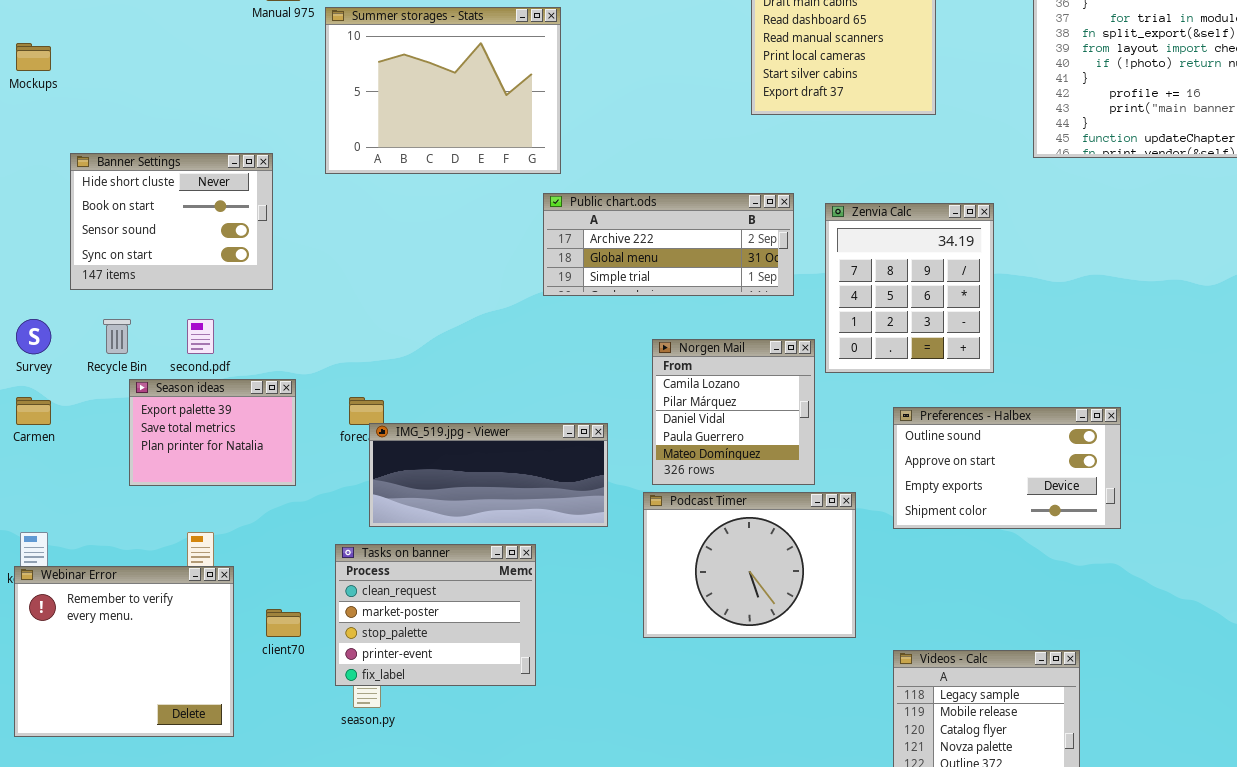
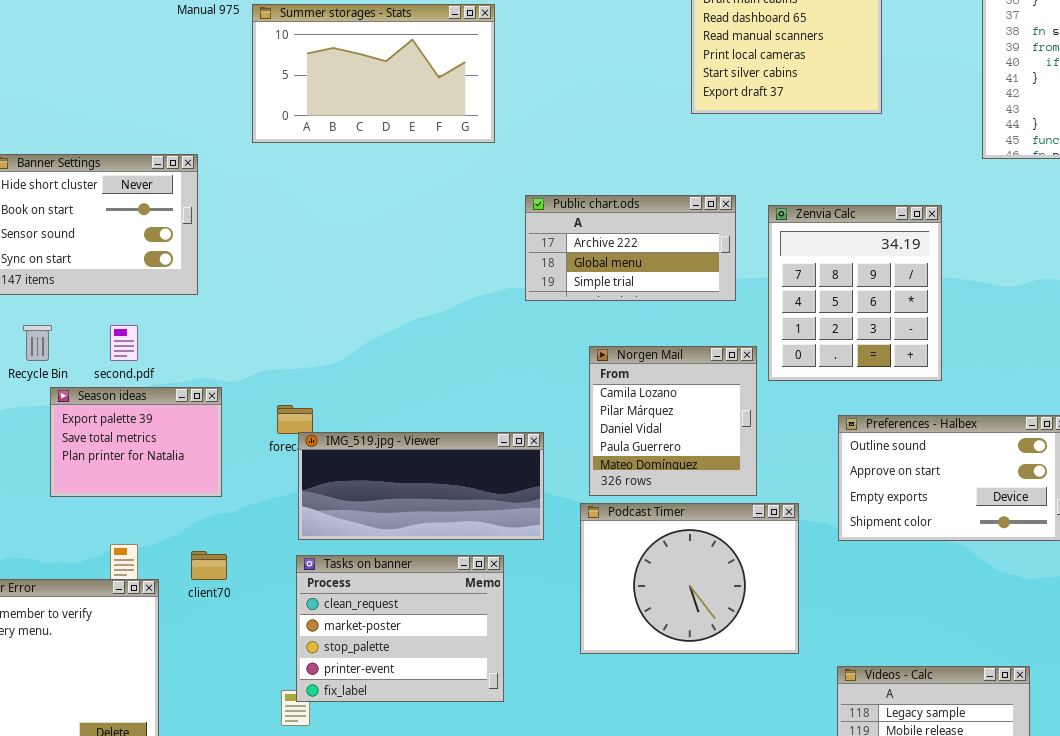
Summer storages - Stats: [325,7,561,174] -> [252,4,495,143], resized
Public chart.ods: [543,193,794,296] -> [525,195,736,301], resized
Tasks on banner: [335,544,536,686] -> [296,555,504,702], moved
client70: [266,609,301,637] -> [191,551,227,580], moved

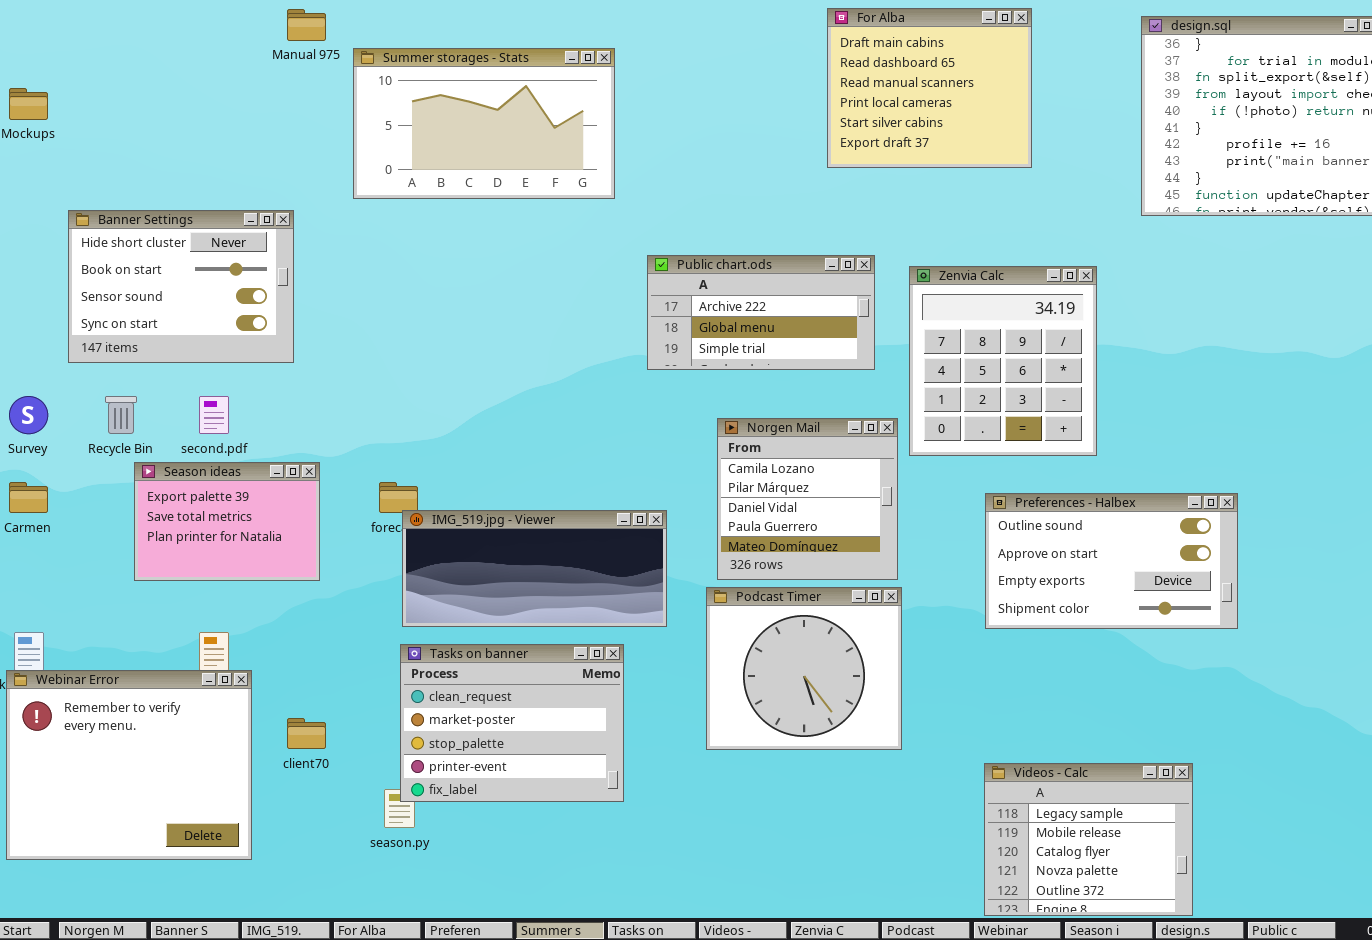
Podcast Timer: [580,503,799,654] -> [706,587,902,750], resized
client70: [191,551,227,580] -> [287,718,326,749], moved

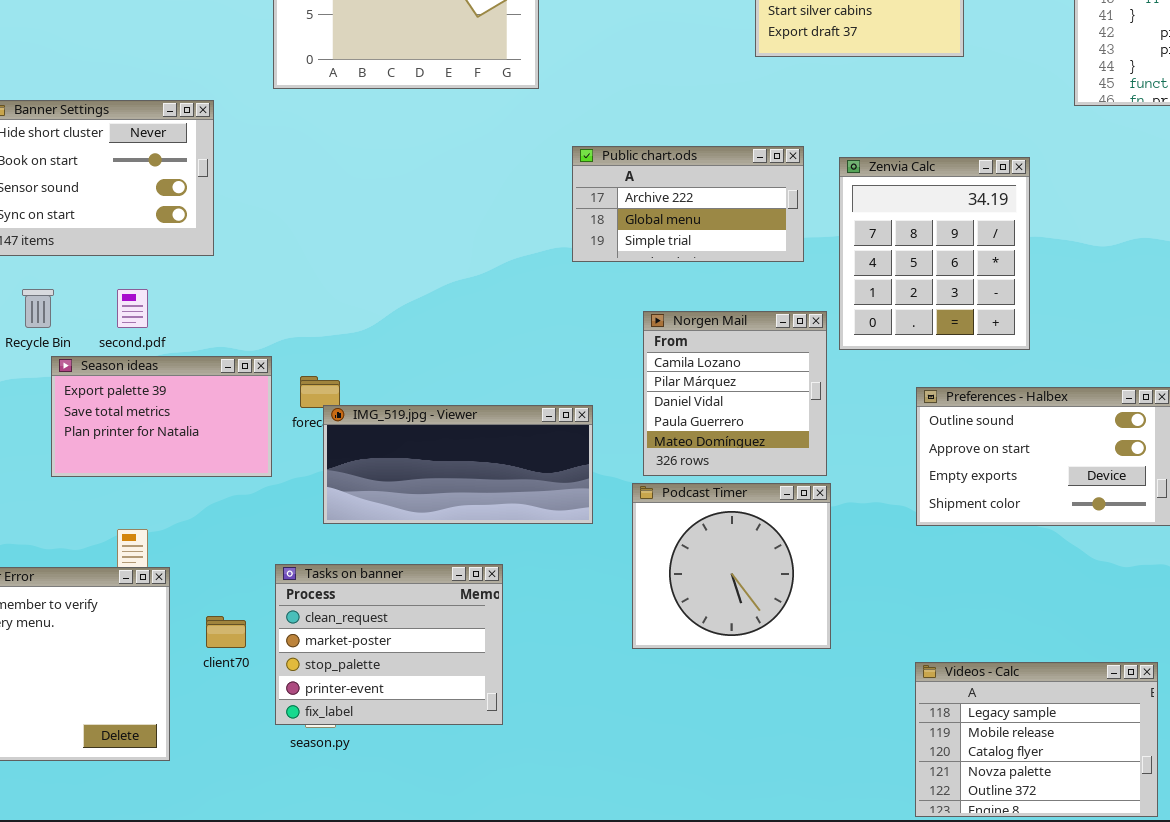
Season ideas: [134,462,320,581] -> [51,356,272,477], resized
Tasks on banner: [400,644,624,802] -> [275,564,503,725], moved
Videos - Calc: [984,763,1193,916] -> [915,662,1158,817], resized

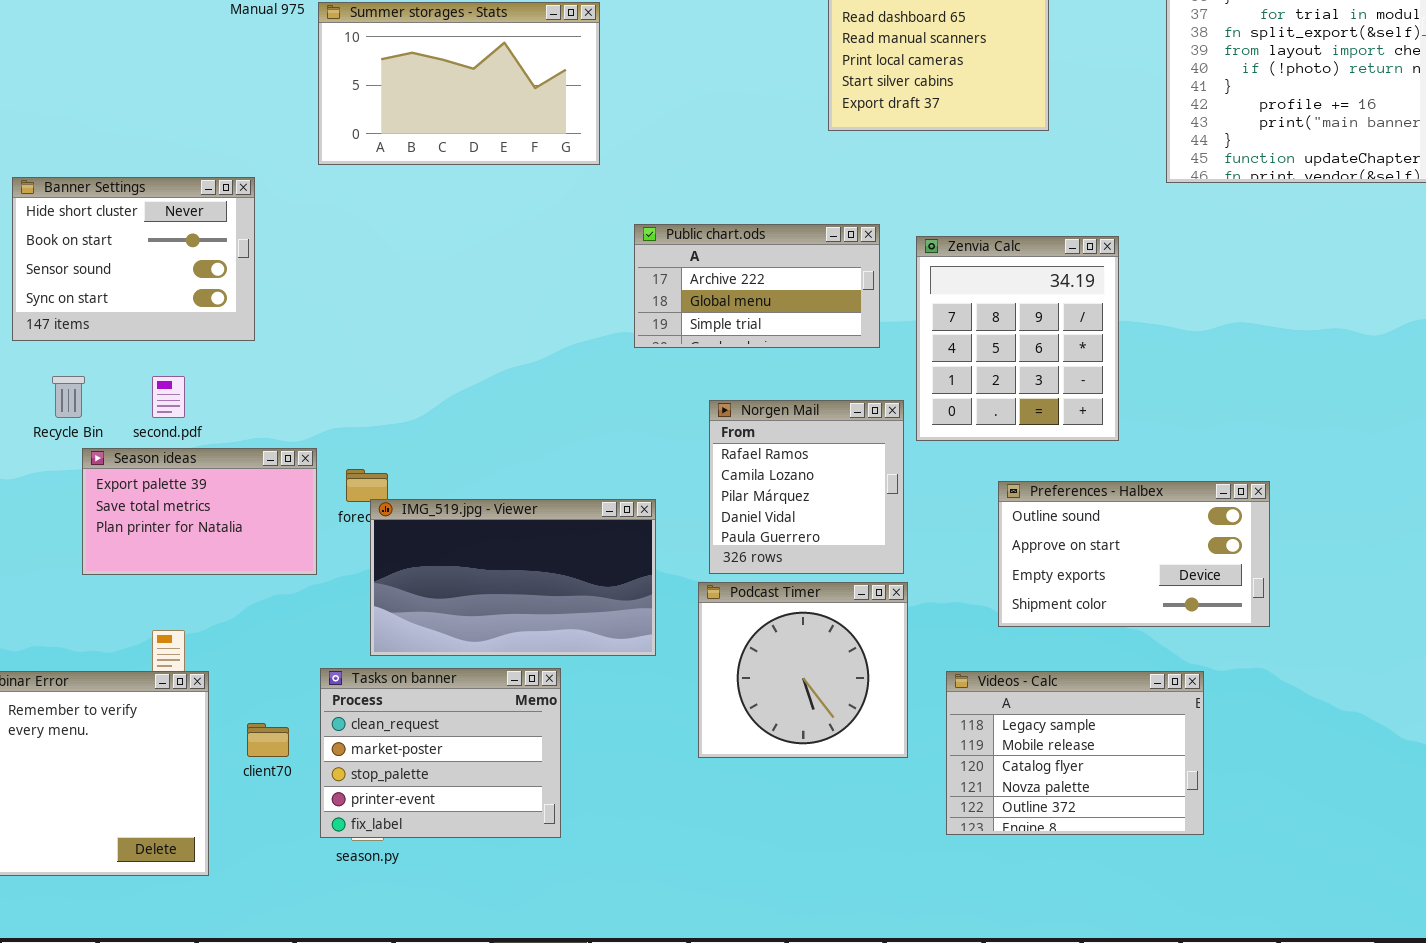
Norgen Mail: [643,311,827,476] -> [709,400,904,574], scrolled up 1 row
IMG_519.jpg - Viewer: [323,405,593,524] -> [370,499,656,656], resized
Videos - Calc: [915,662,1158,817] -> [946,671,1204,835], moved

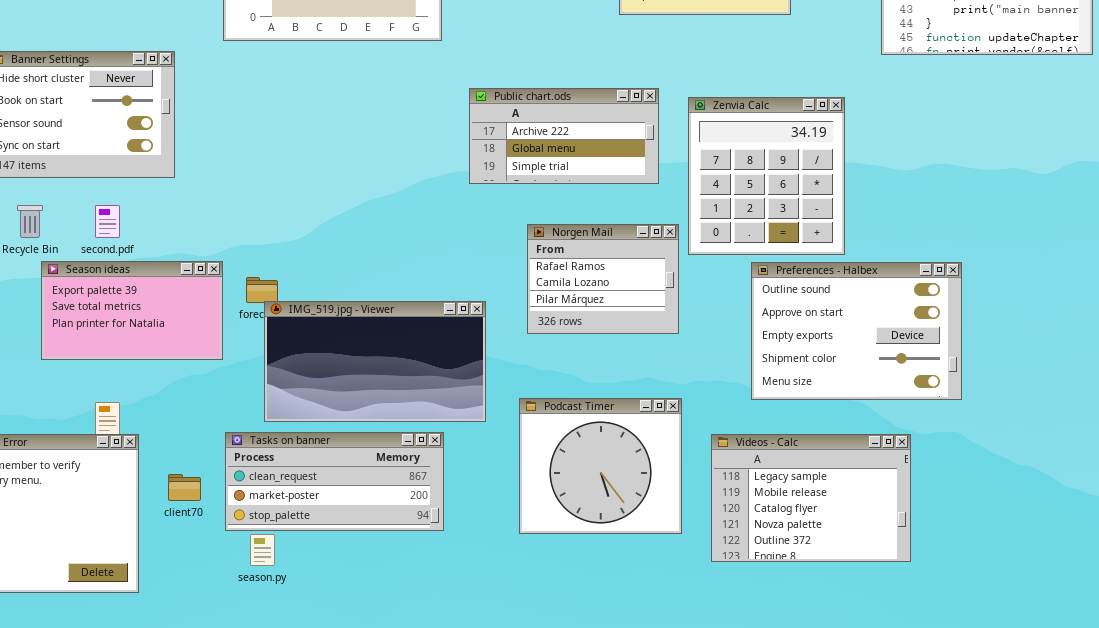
Norgen Mail: [709,400,904,574] -> [527,224,679,334], resized
Preferences - Halbex: [998,481,1270,627] -> [751,262,962,400], resized
Podcast Timer: [698,582,908,758] -> [519,398,682,534], moved
Tasks on banner: [320,668,561,838] -> [225,432,444,531], resized

